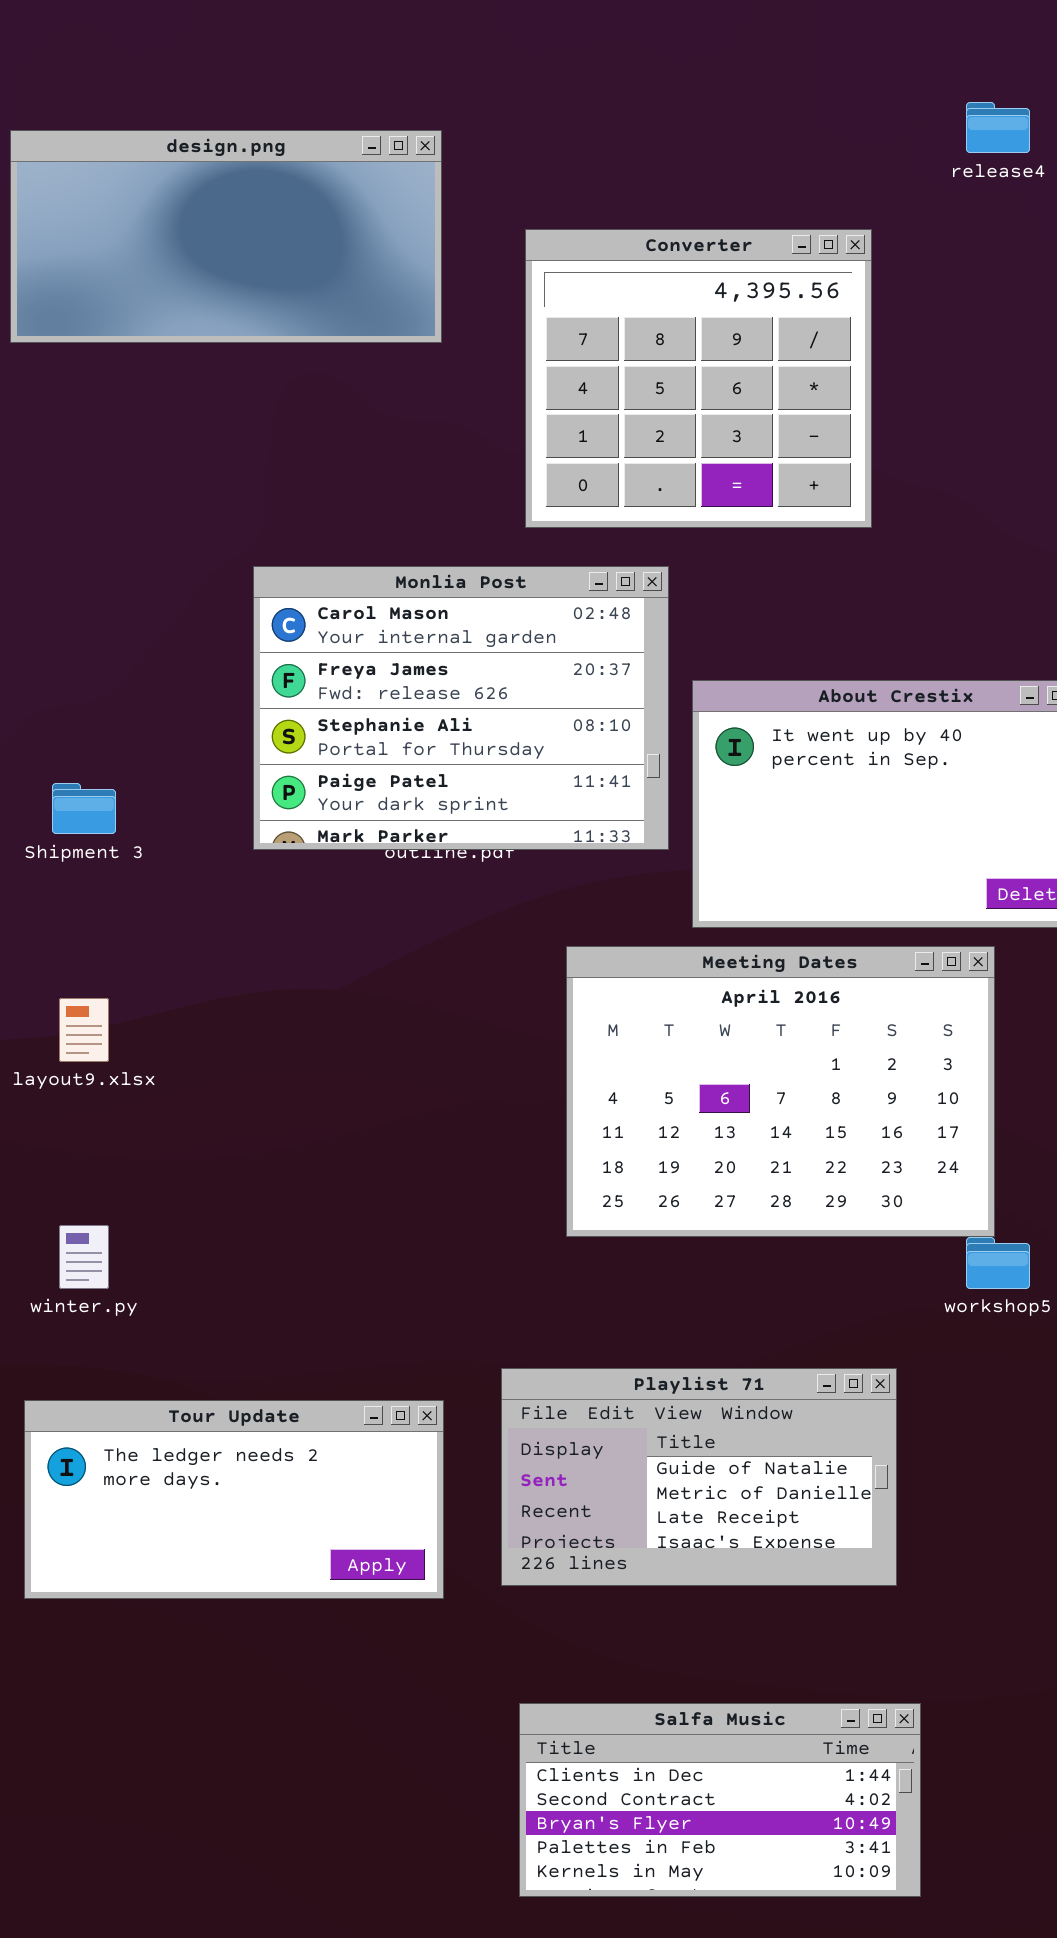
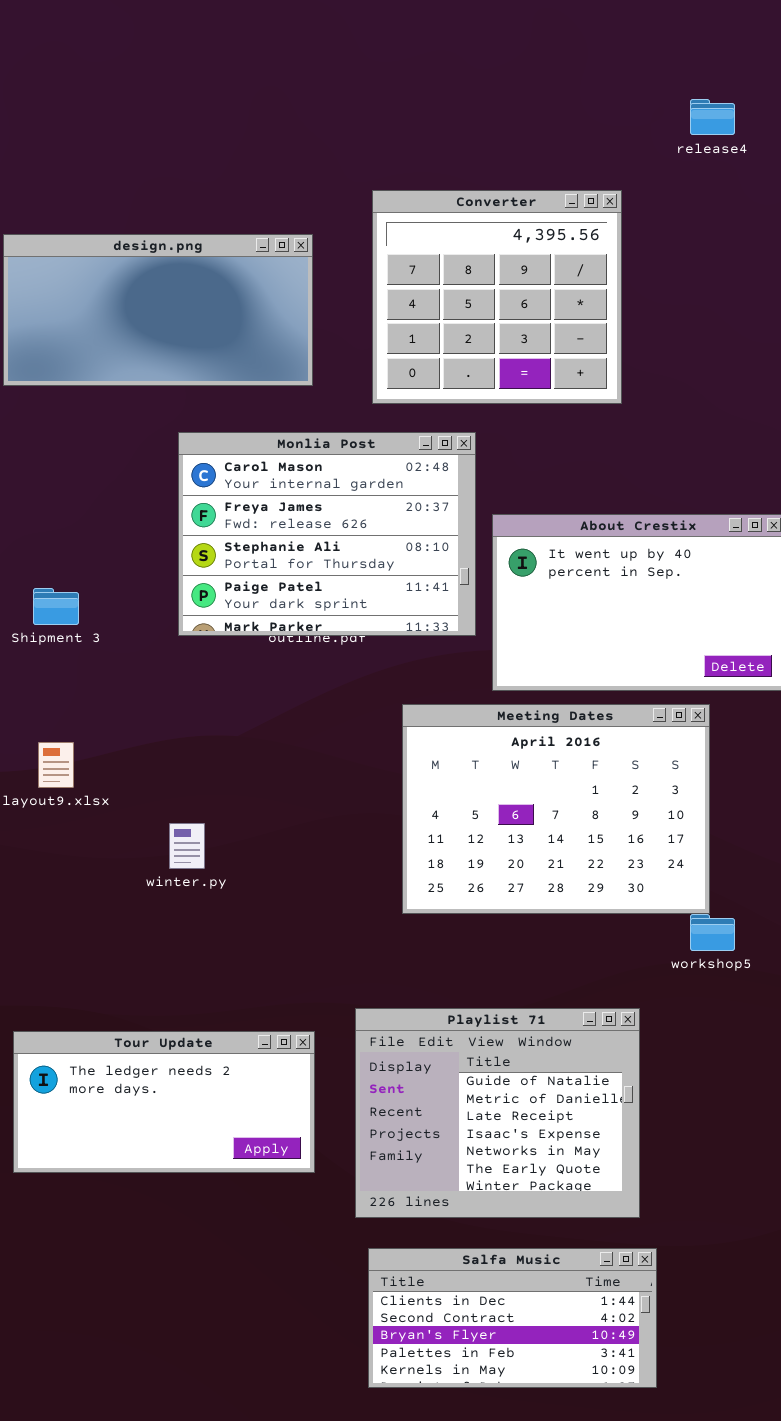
design.png: [10,130,442,343] -> [3,234,313,386], moved
winter.py: [59,1225,109,1289] -> [169,823,205,869], moved
Playlist 71: [501,1368,897,1586] -> [355,1008,640,1218], resized

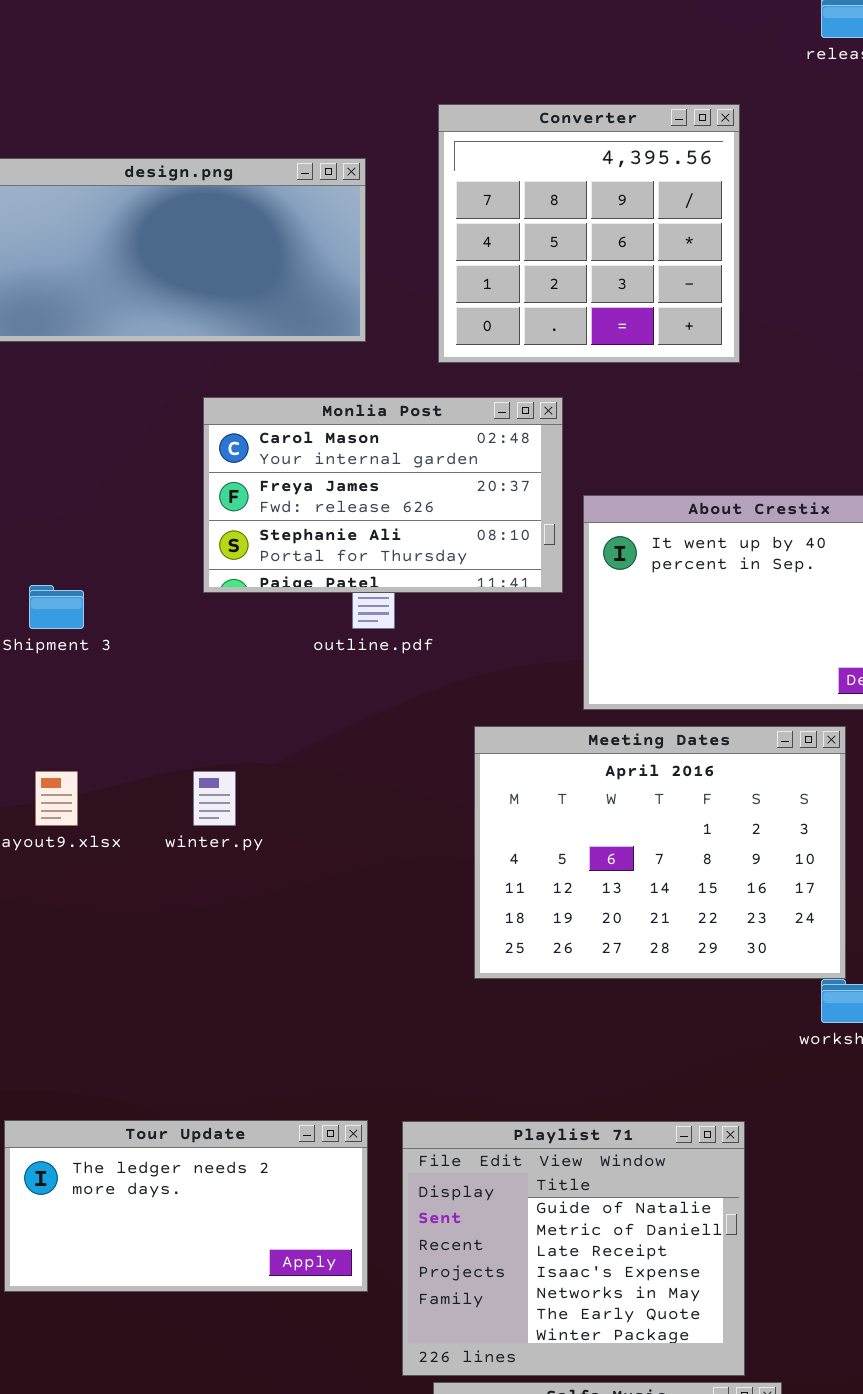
Monlia Post: [178,432,476,636] -> [203,397,563,593], resized
winter.py: [169,823,205,869] -> [193,771,236,826], moved
Playlist 71: [355,1008,640,1218] -> [402,1121,745,1376], moved

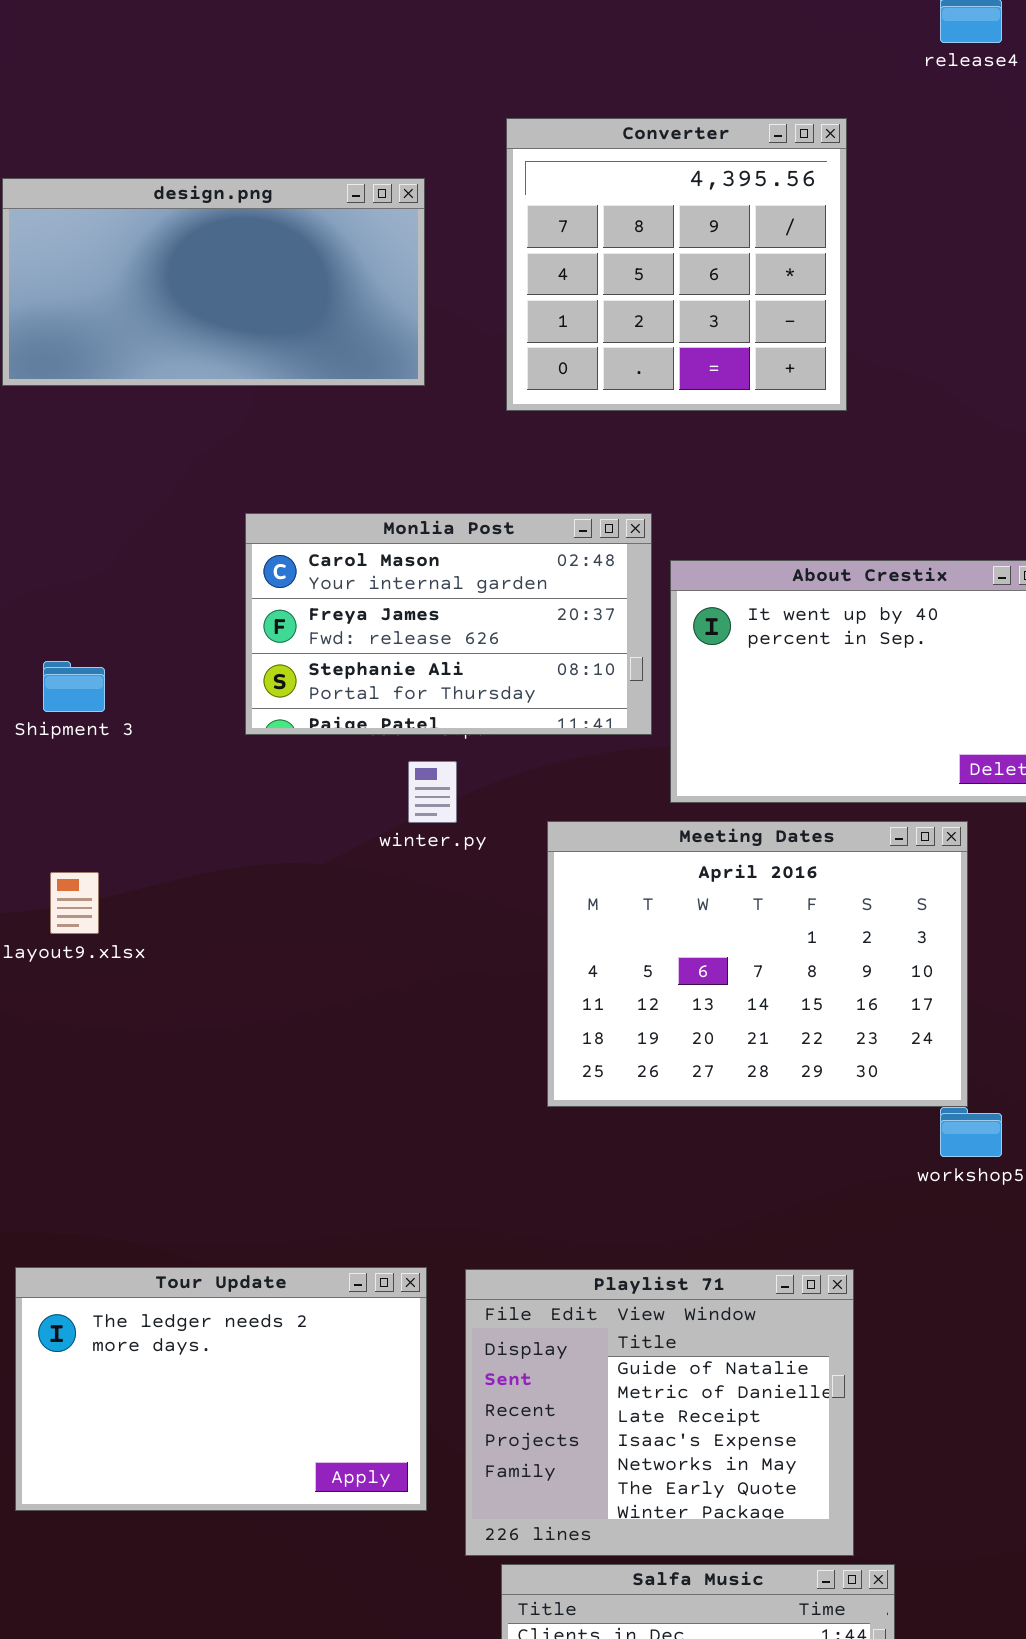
Monlia Post: [203,397,563,593] -> [245,513,652,735], moved
winter.py: [193,771,236,826] -> [408,761,457,823], moved
Tour Update: [4,1120,368,1292] -> [15,1267,427,1511], resized

